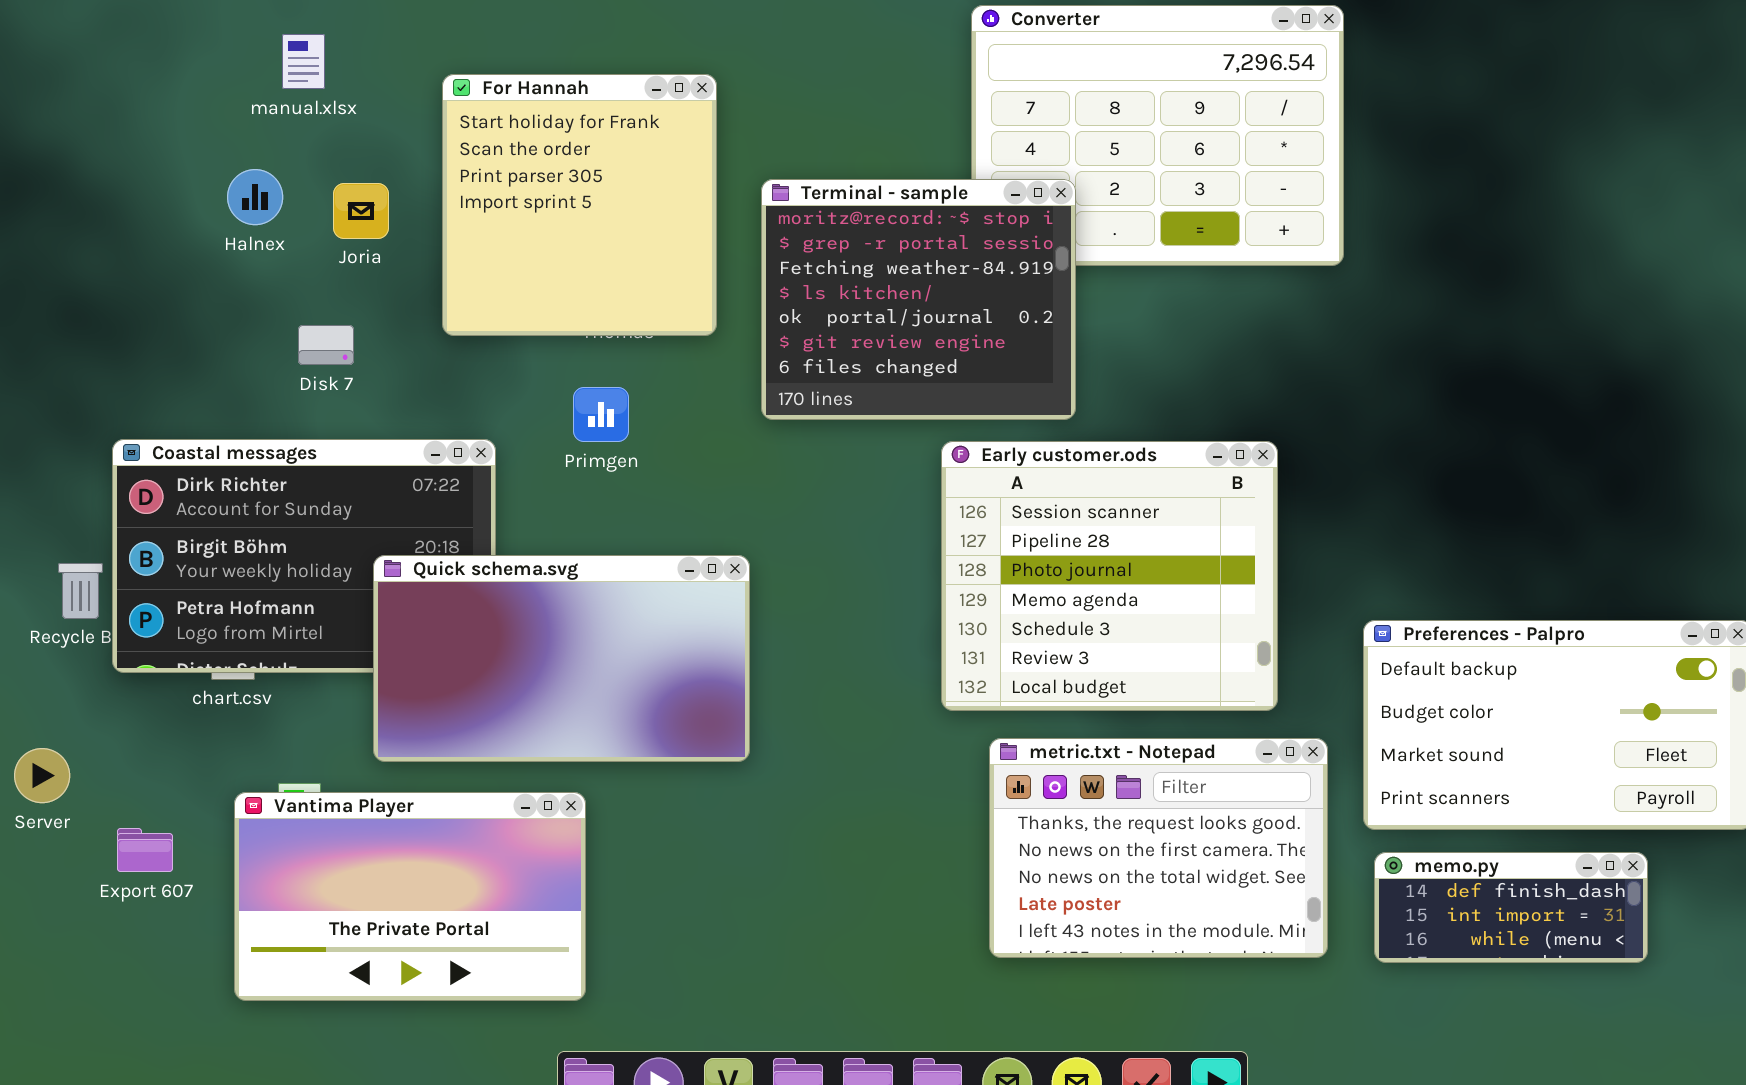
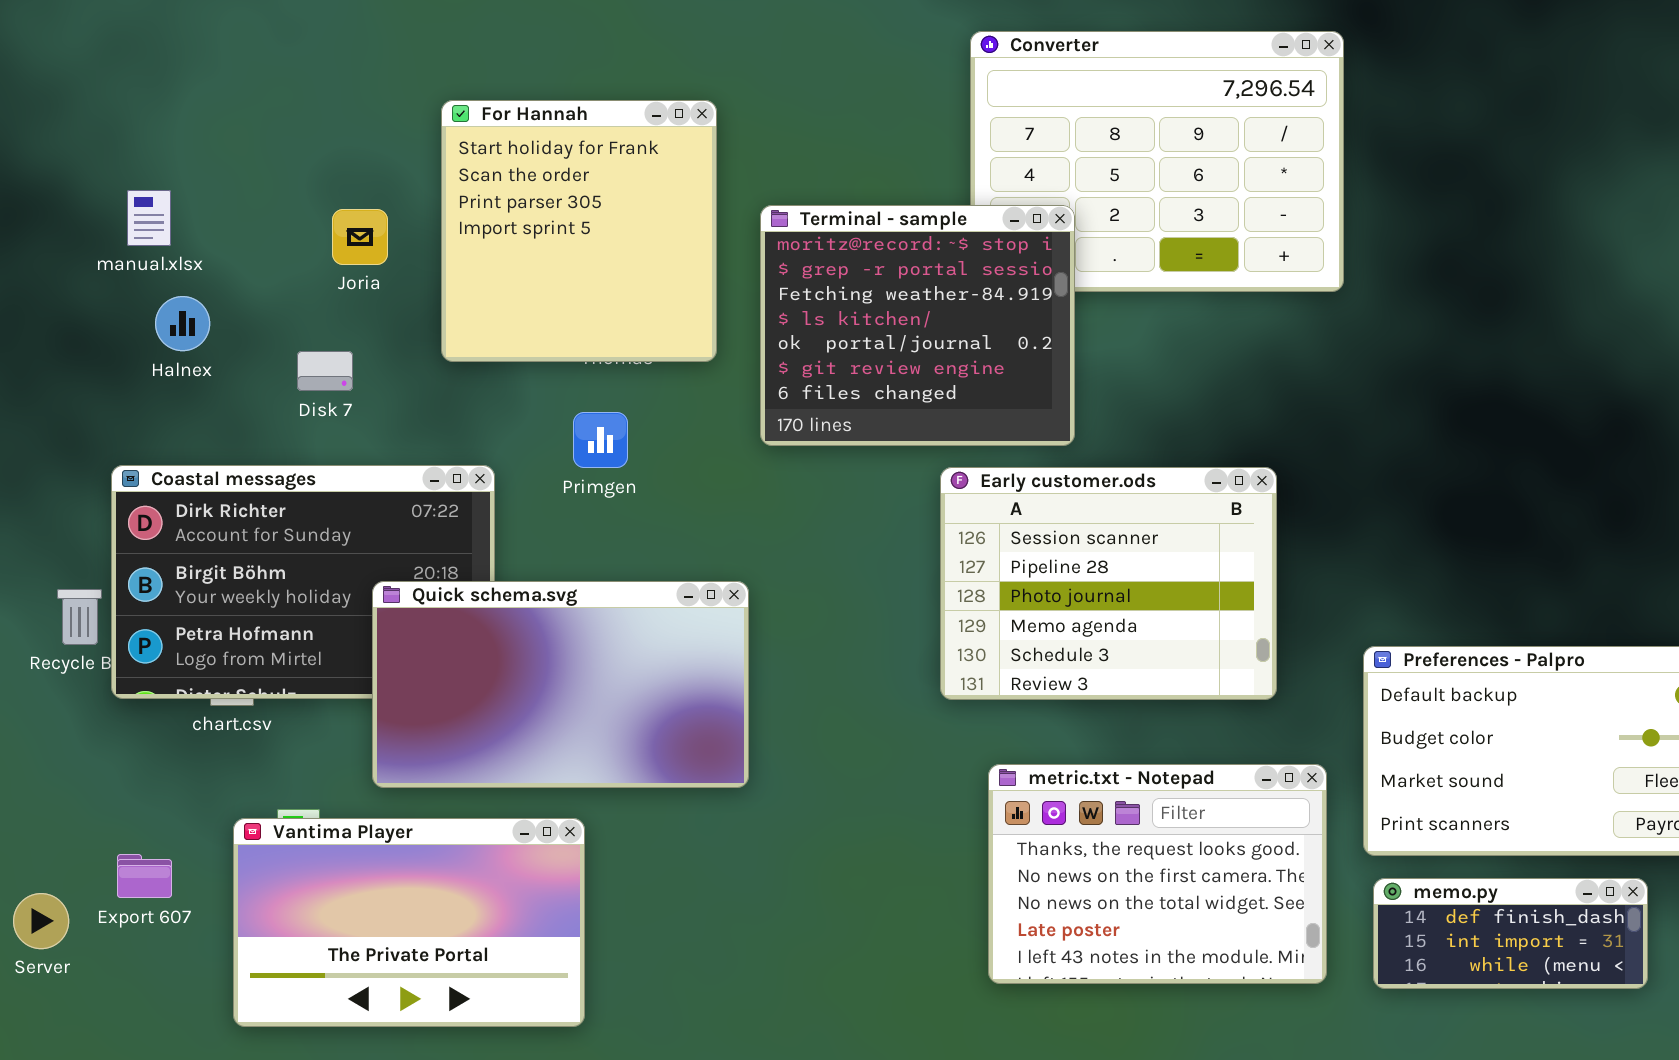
manual.xlsx: [282,34,325,89] -> [127,190,171,246], moved
Halnex: [227,169,283,225] -> [155,296,210,351], moved
Early customer.ods: [941,441,1278,711] -> [940,467,1277,700], resized
Server: [14,748,70,803] -> [13,893,69,949], moved

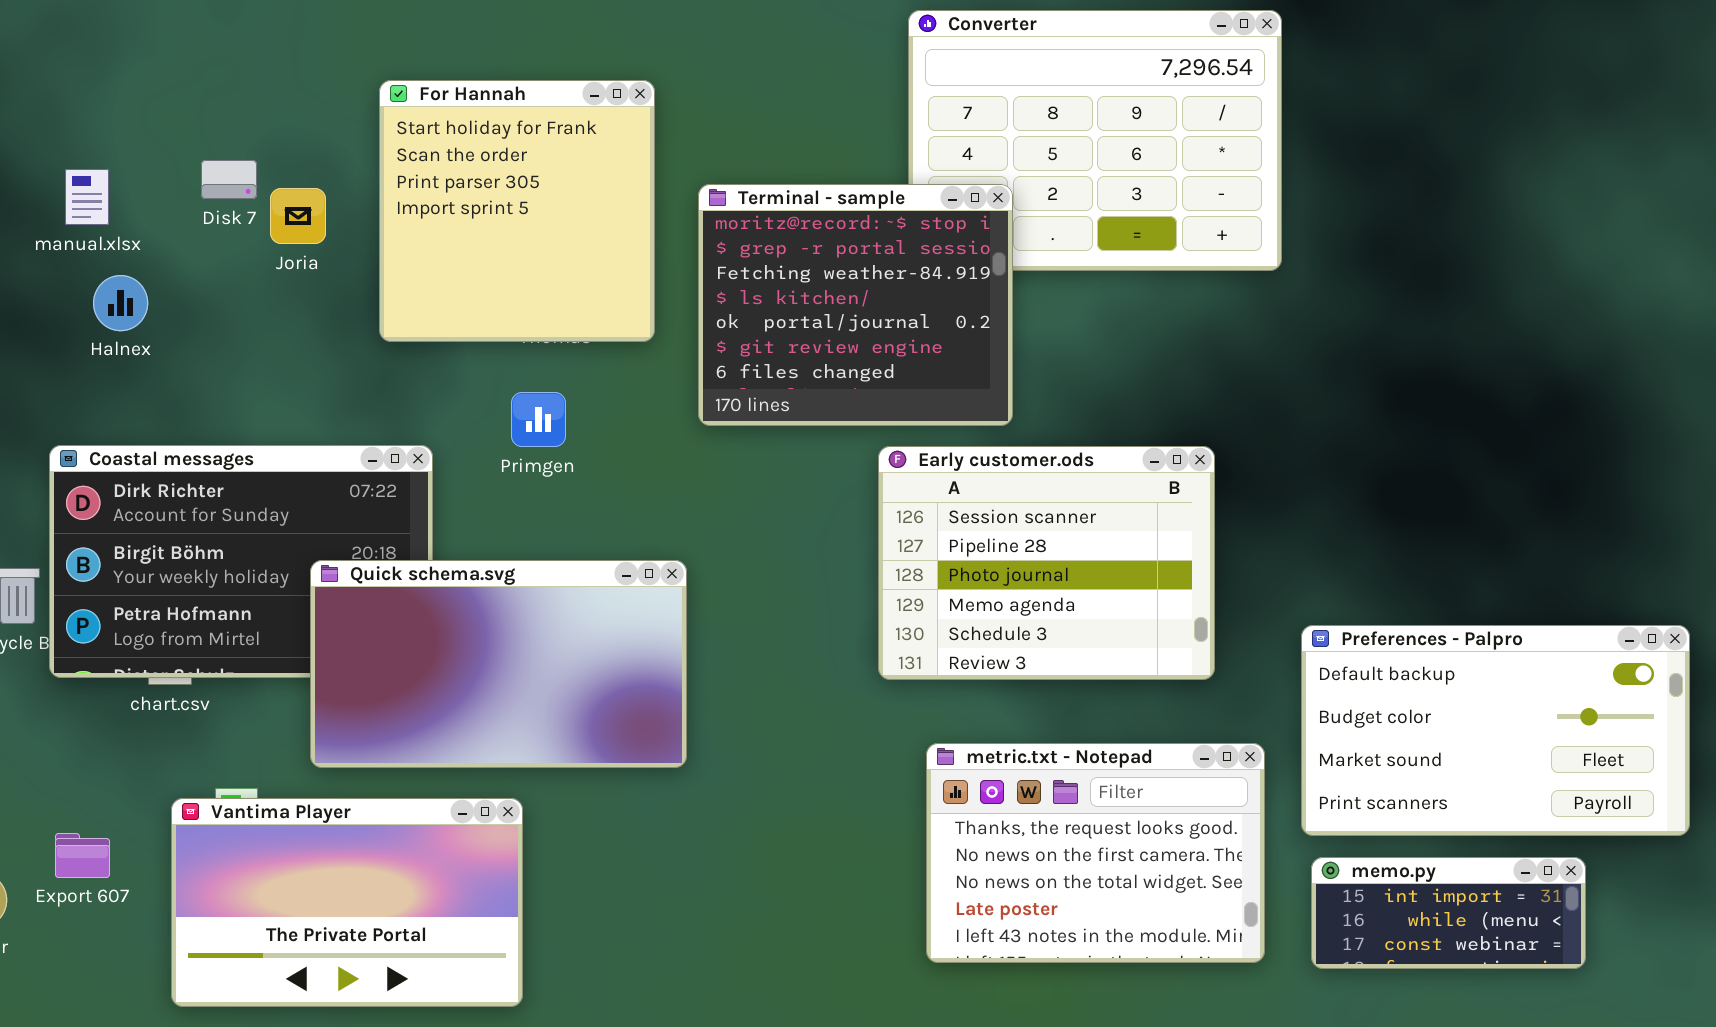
Disk 7: [297,351,353,391] -> [201,160,257,199], moved
memo.py: [1373,878,1648,989] -> [1311,857,1586,969], scrolled down 1 row

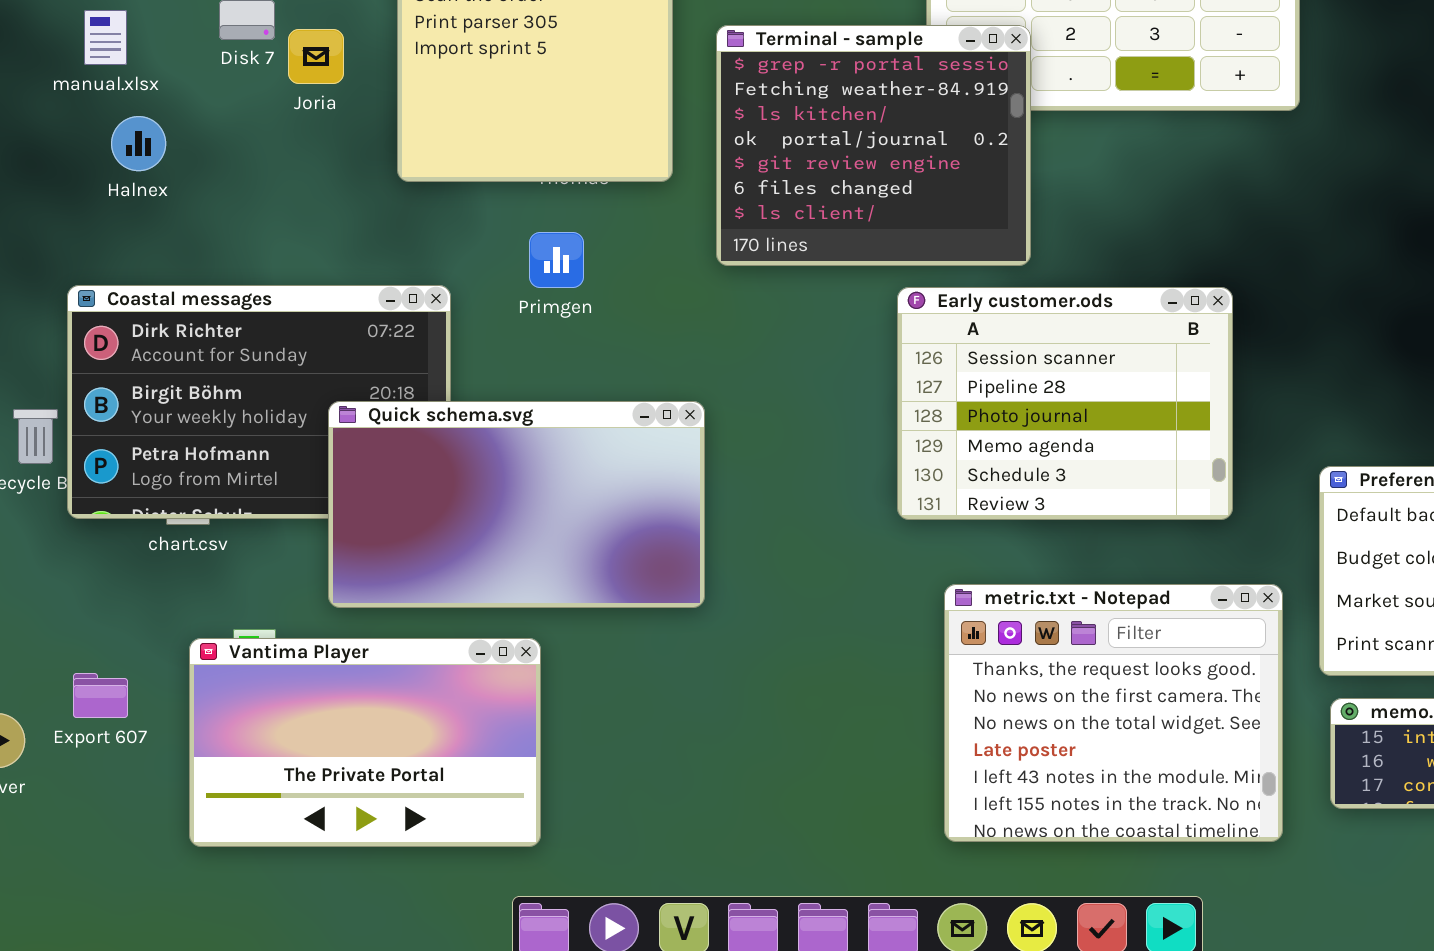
Terminal - sample: [698,184,1013,426] -> [716,25,1031,266], scrolled down 1 row
metric.txt - Notepad: [926,743,1265,963] -> [944,584,1283,842], resized

